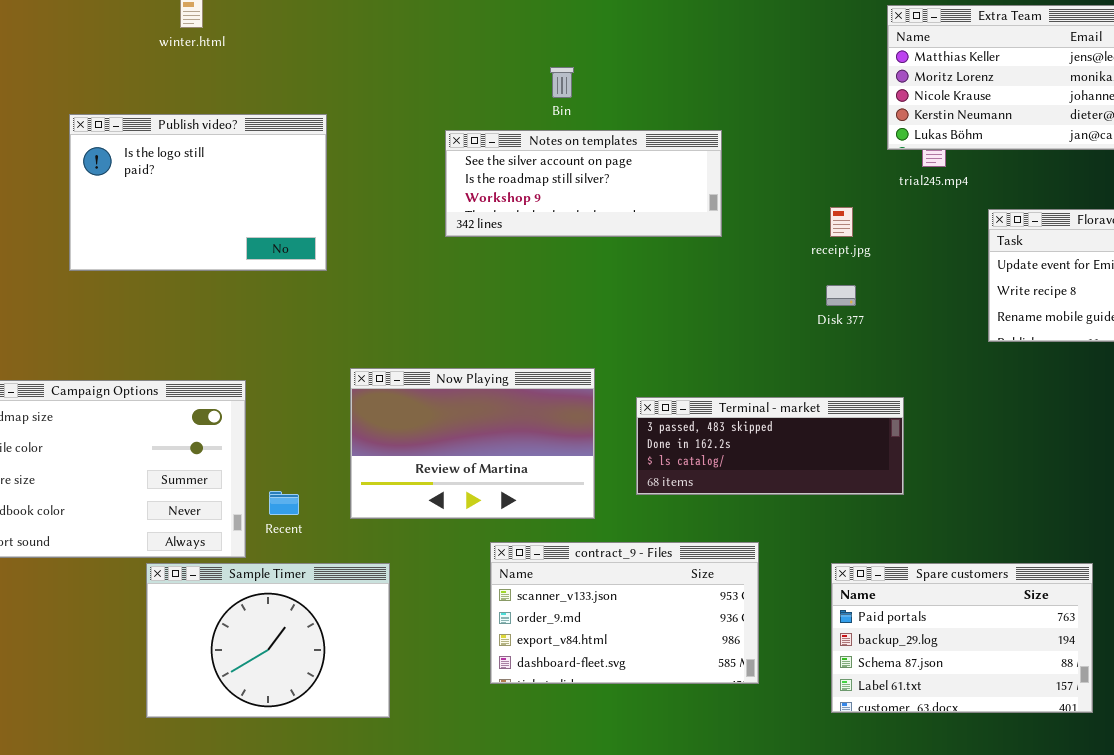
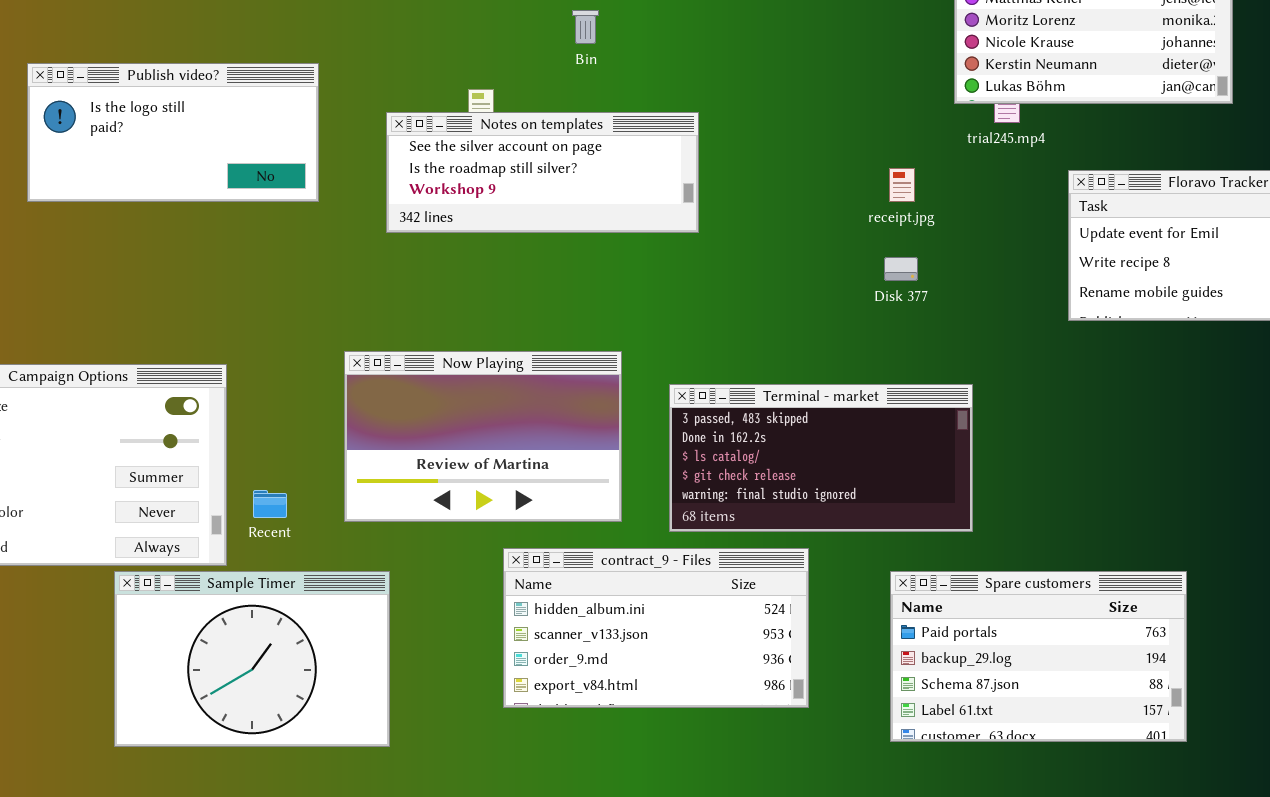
Publish video?: [69,114,327,271] -> [27,63,319,202], resized
Notes on templates: [445,130,722,237] -> [386,112,699,233], moved
Terminal - market: [636,397,904,495] -> [669,384,973,532], resized
contract_9 - Files: [490,542,759,684] -> [503,548,809,708], scrolled up 1 row

